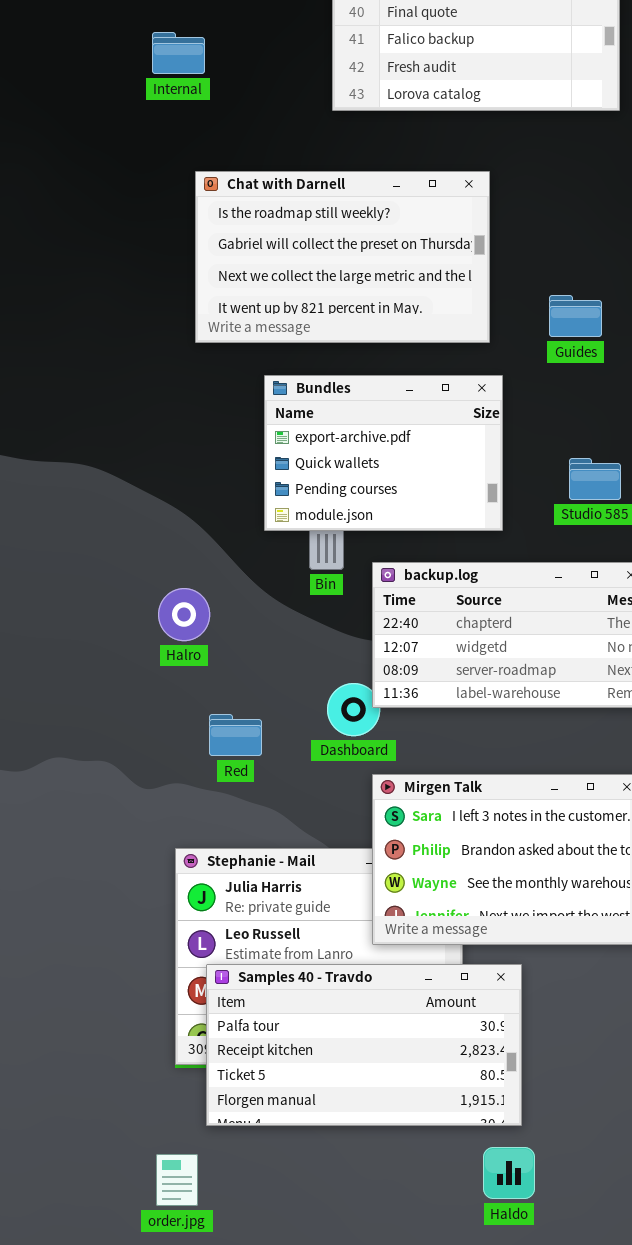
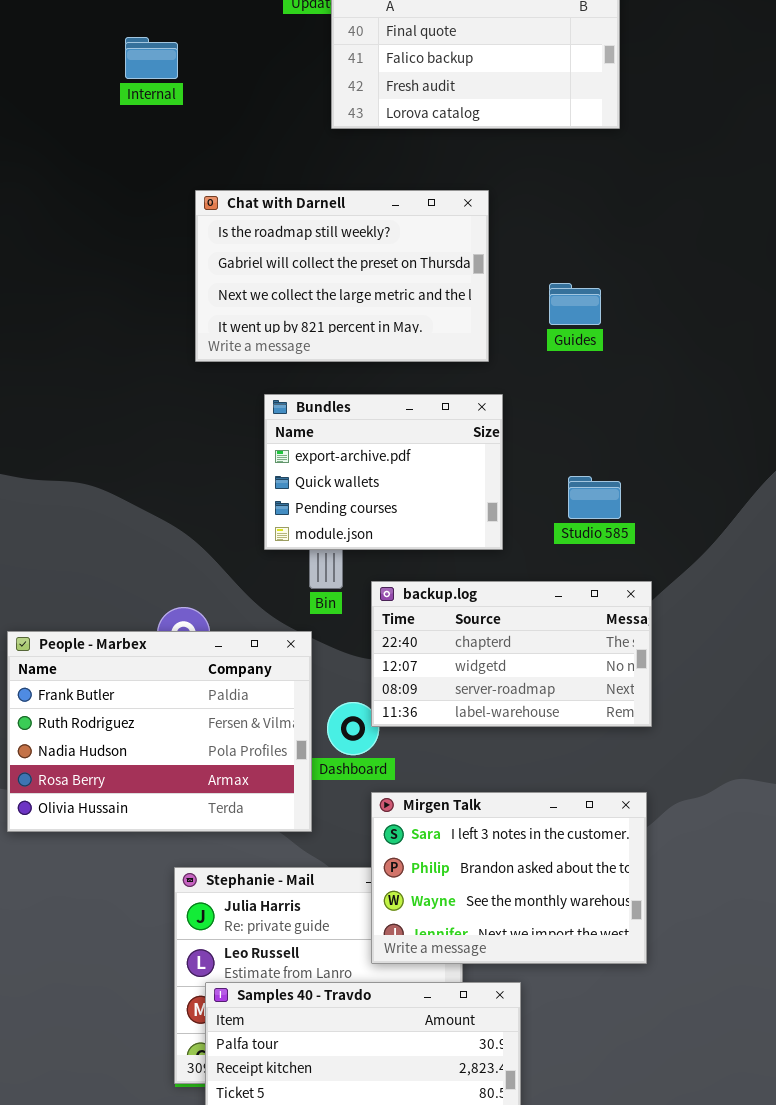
Internal: [152,32,205,74] -> [125,37,178,79], moved
Guides: [549,295,602,337] -> [549,283,601,325], moved
People - Marbex: none -> [7,631,312,832], opened

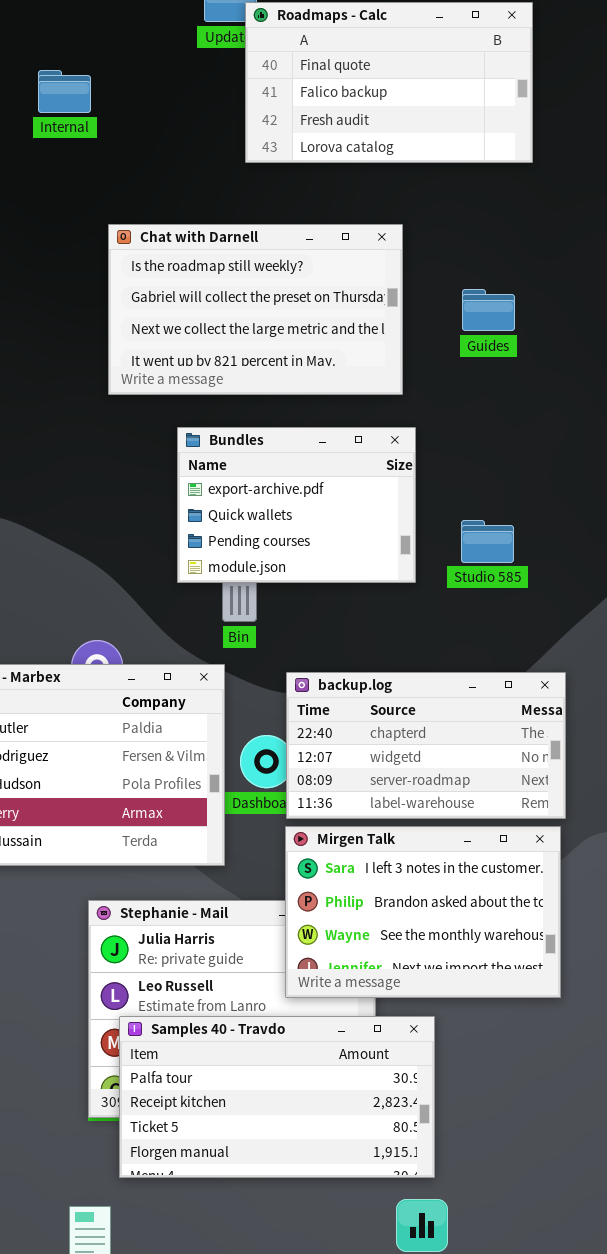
Guides: [549,283,601,325] -> [462,289,515,331], moved
Studio 585: [568,476,621,519] -> [461,520,514,563], moved
backup.log: [371,581,652,727] -> [286,672,566,819], moved

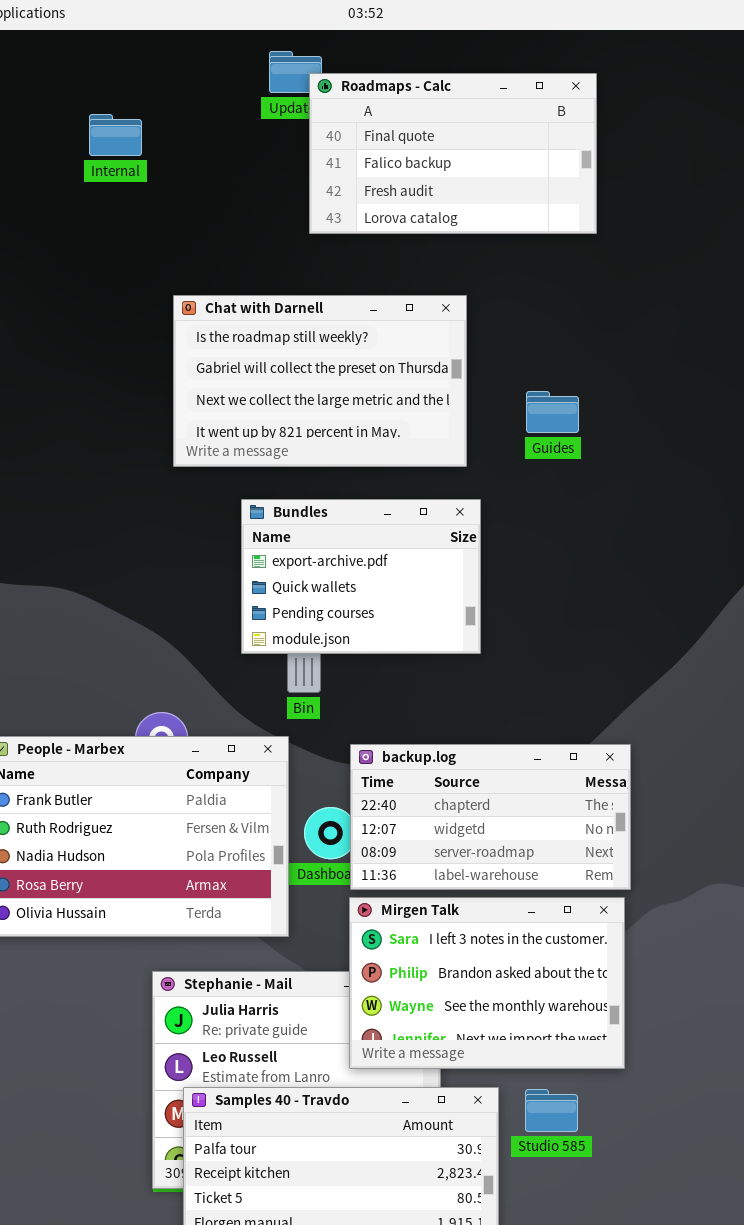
Internal: [38,70,91,113] -> [89,114,142,156], moved
Guides: [462,289,515,331] -> [526,391,579,433], moved
Studio 585: [461,520,514,563] -> [525,1089,578,1132], moved

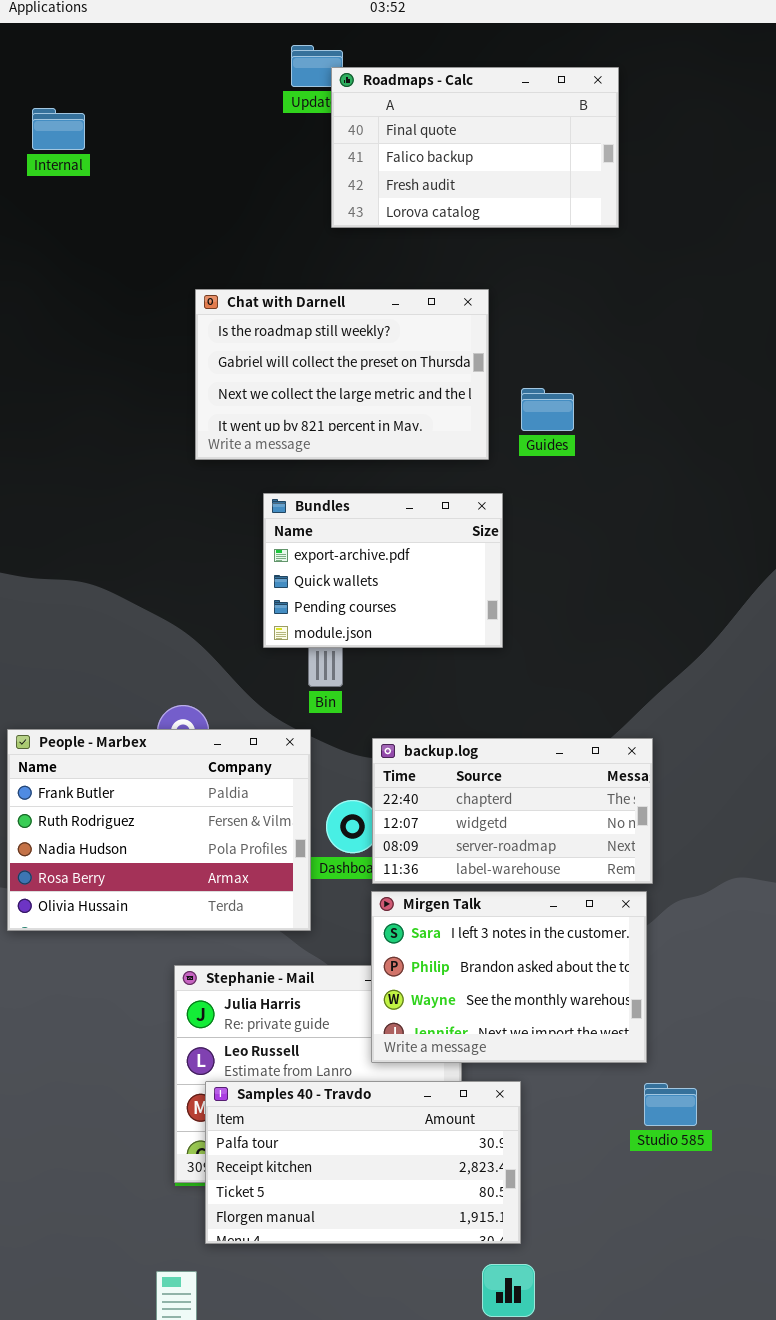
Internal: [89,114,142,156] -> [32,108,85,150], moved
Guides: [526,391,579,433] -> [521,388,574,431], moved
Studio 585: [525,1089,578,1132] -> [644,1083,697,1126], moved

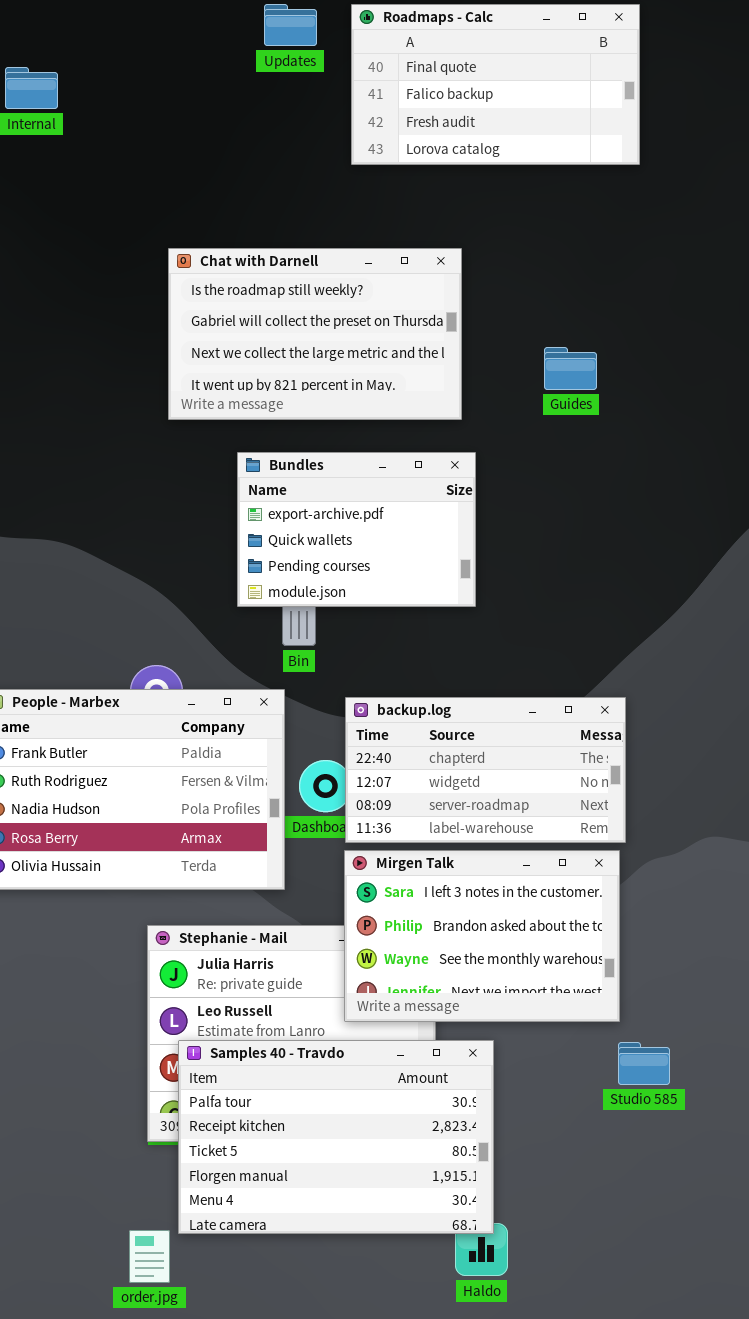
Roadmaps - Calc: [331,67,619,228] -> [351,4,640,165], moved
Guides: [521,388,574,431] -> [544,347,597,390], moved
Samples 40 - Travdo: [205,1081,521,1244] -> [178,1040,494,1234], resized

